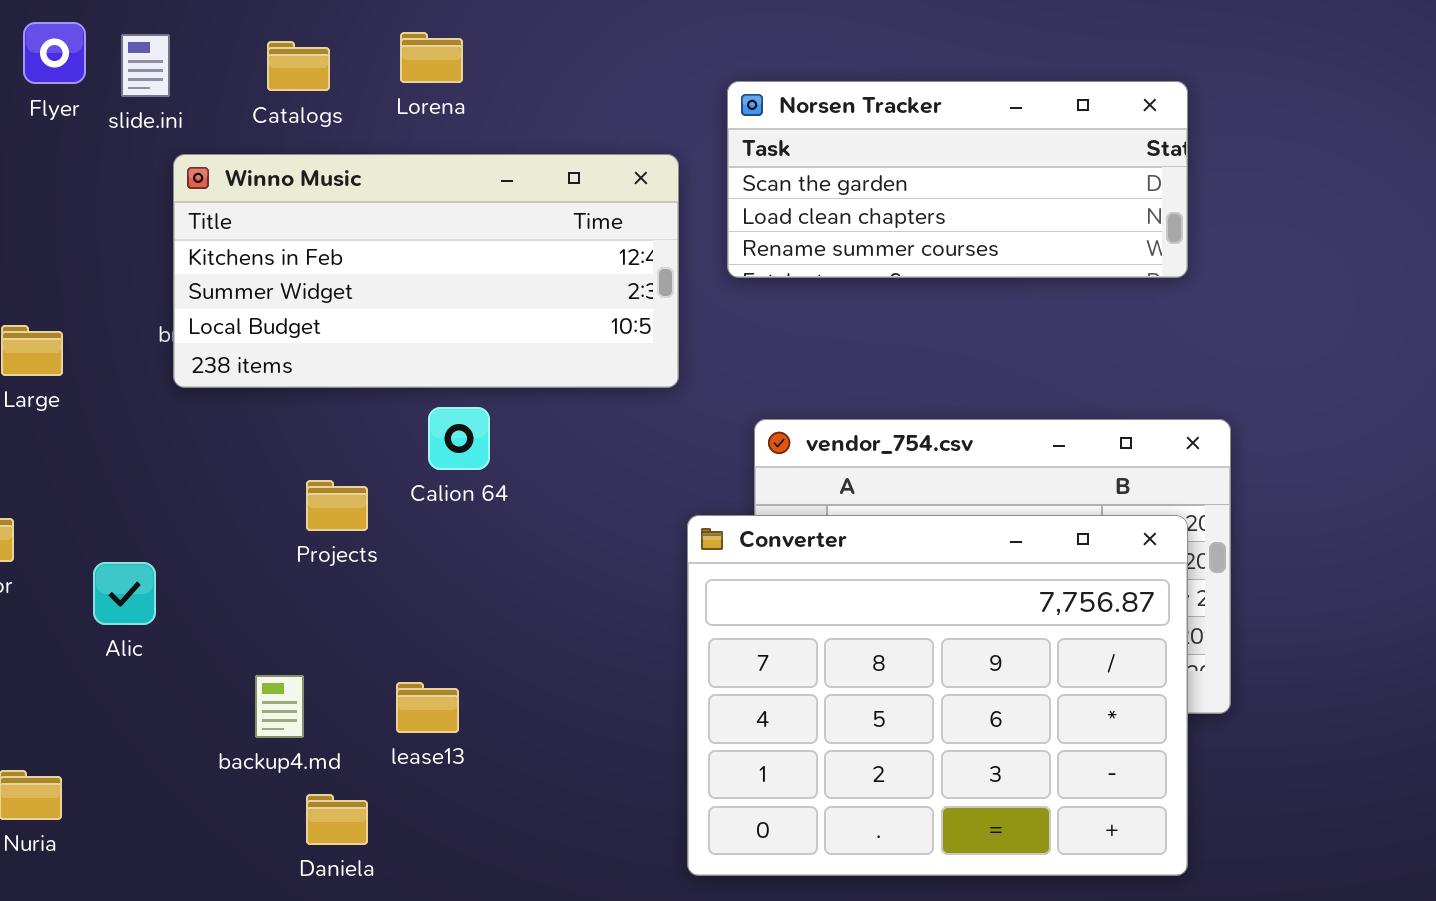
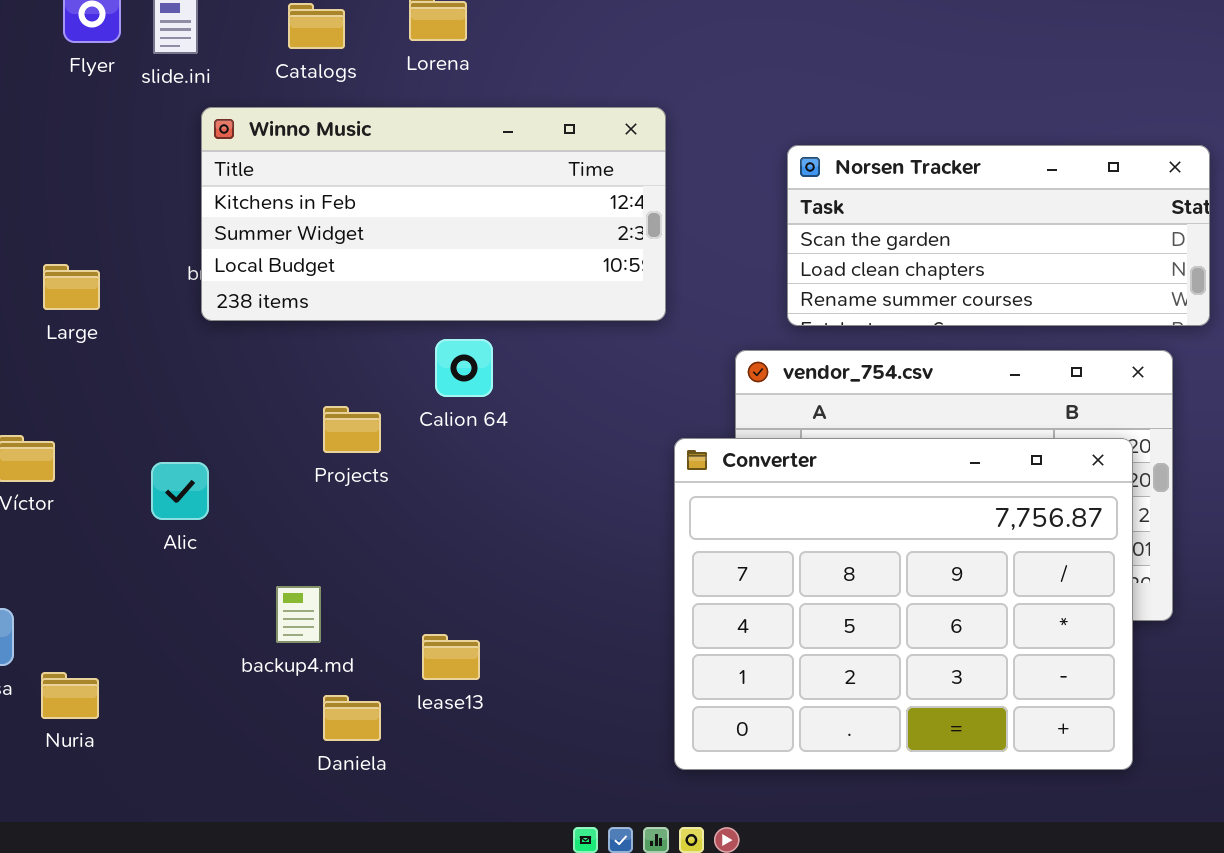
Norsen Tracker: [727,81,1188,278] -> [787,145,1210,326], moved
Alic: [93,562,156,625] -> [151,462,209,520], moved
lease13: [396,682,459,733] -> [422,634,480,680], moved

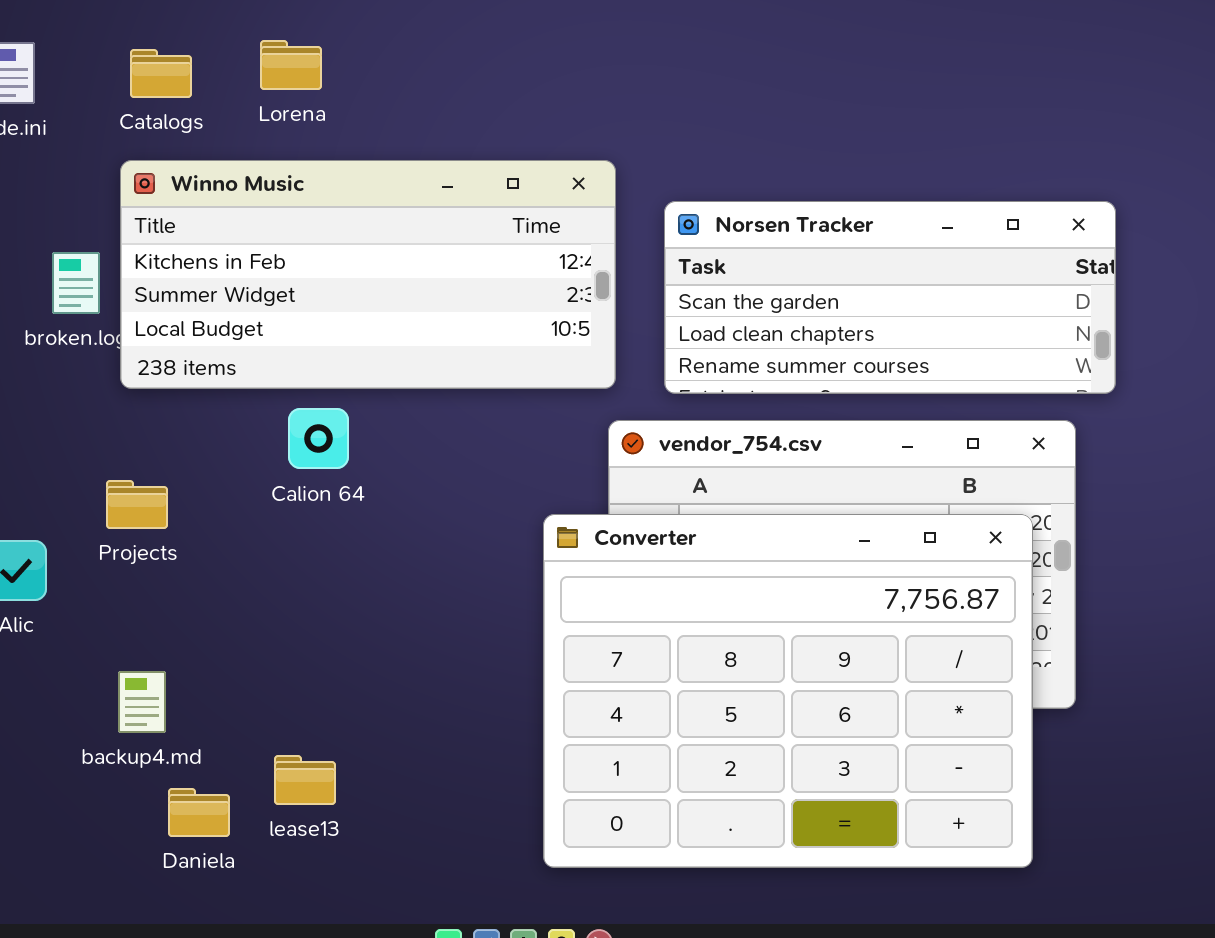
Winno Music: [201,107,666,321] -> [120,160,616,389], moved
Projects: [323,406,381,453] -> [106,480,168,529], moved
lease13: [422,634,480,680] -> [274,755,336,805], moved

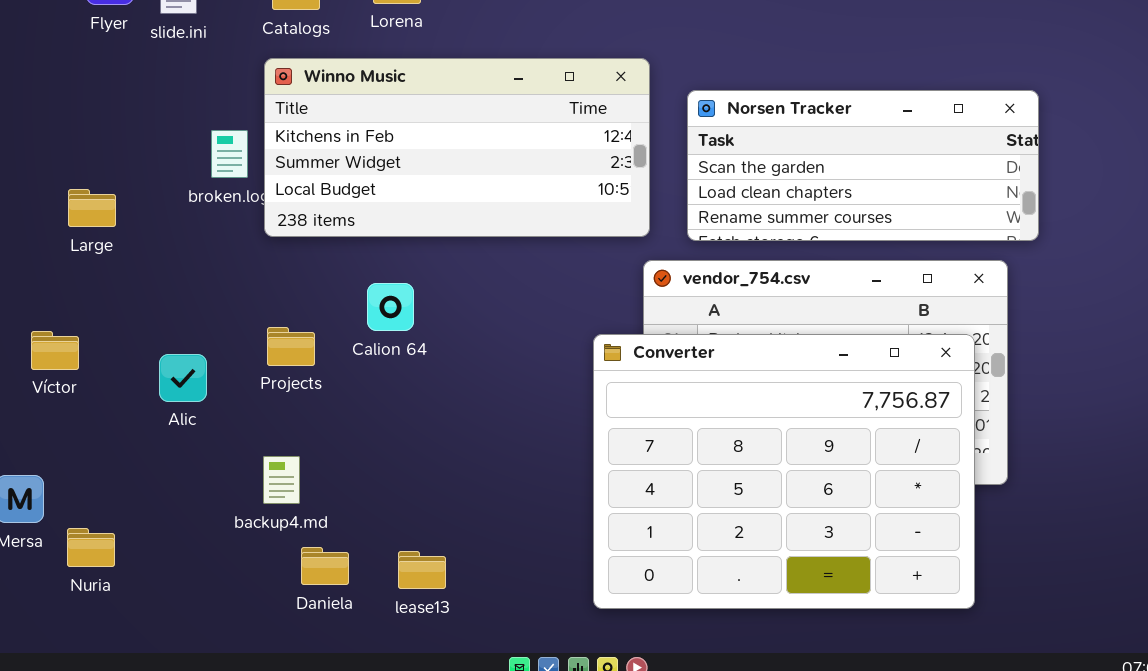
Calion 64: [288,408,349,469] -> [367,283,414,331], moved
Projects: [106,480,168,529] -> [267,327,315,366], moved
lease13: [274,755,336,805] -> [398,551,446,589], moved

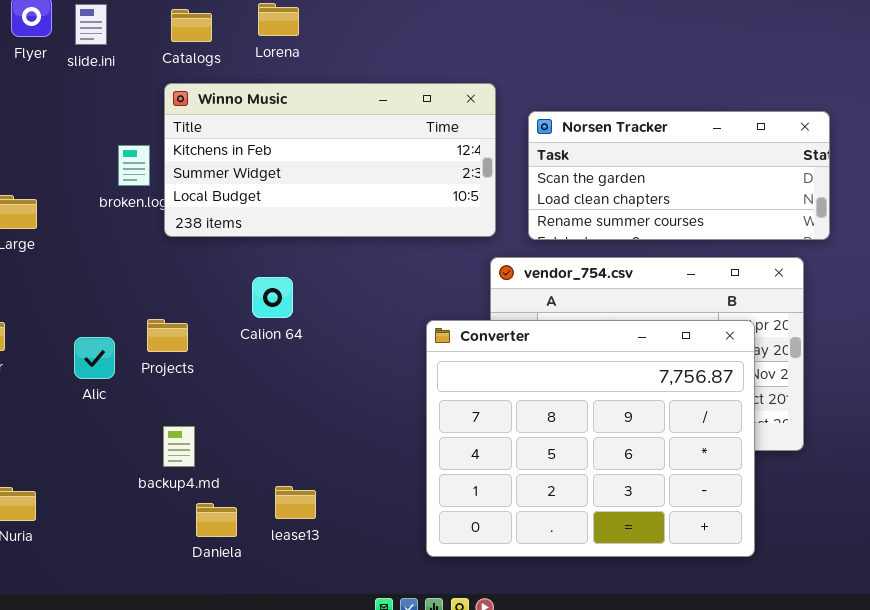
Projects: [267,327,315,366] -> [147,319,188,352], moved
Converter: [593,334,975,609] -> [426,320,755,557], moved
lease13: [398,551,446,589] -> [275,486,316,519], moved

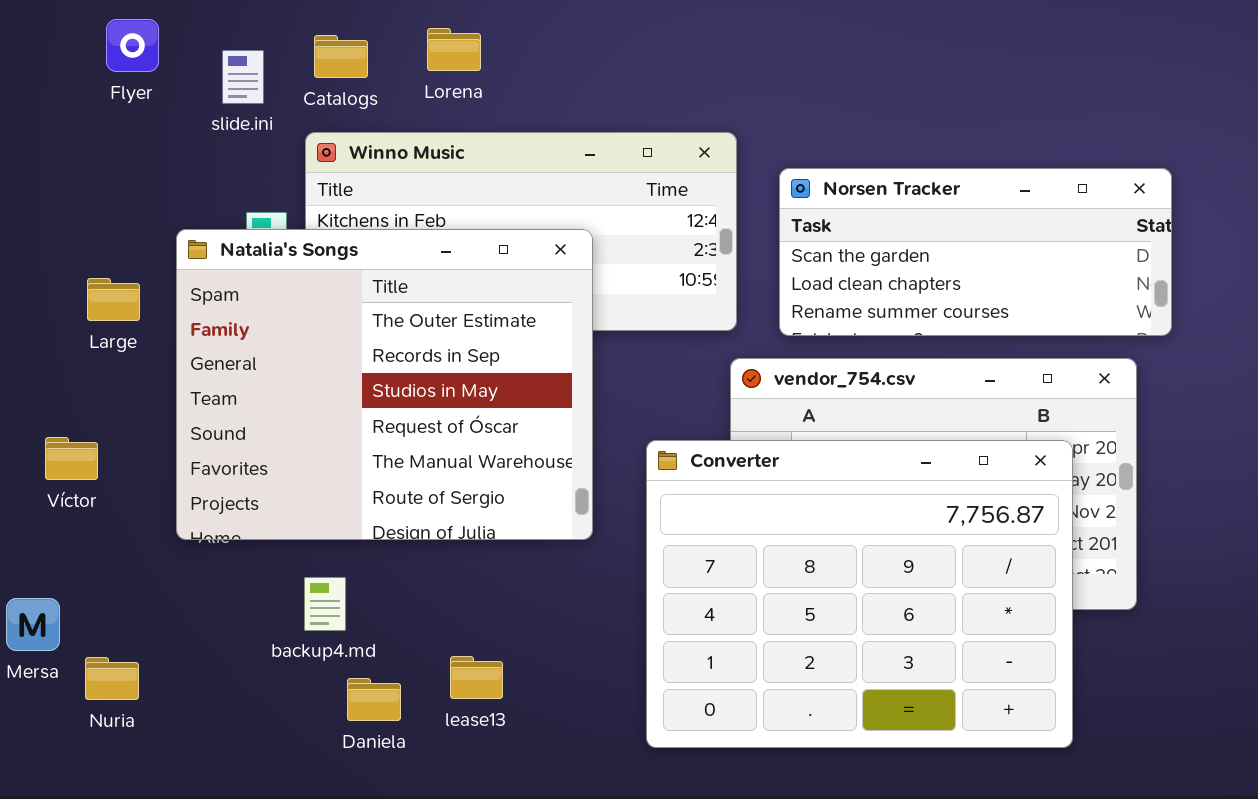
slide.ini: [75,4,107,45] -> [222,50,264,104], moved
Natalia's Songs: none -> [176,229,593,540], opened

